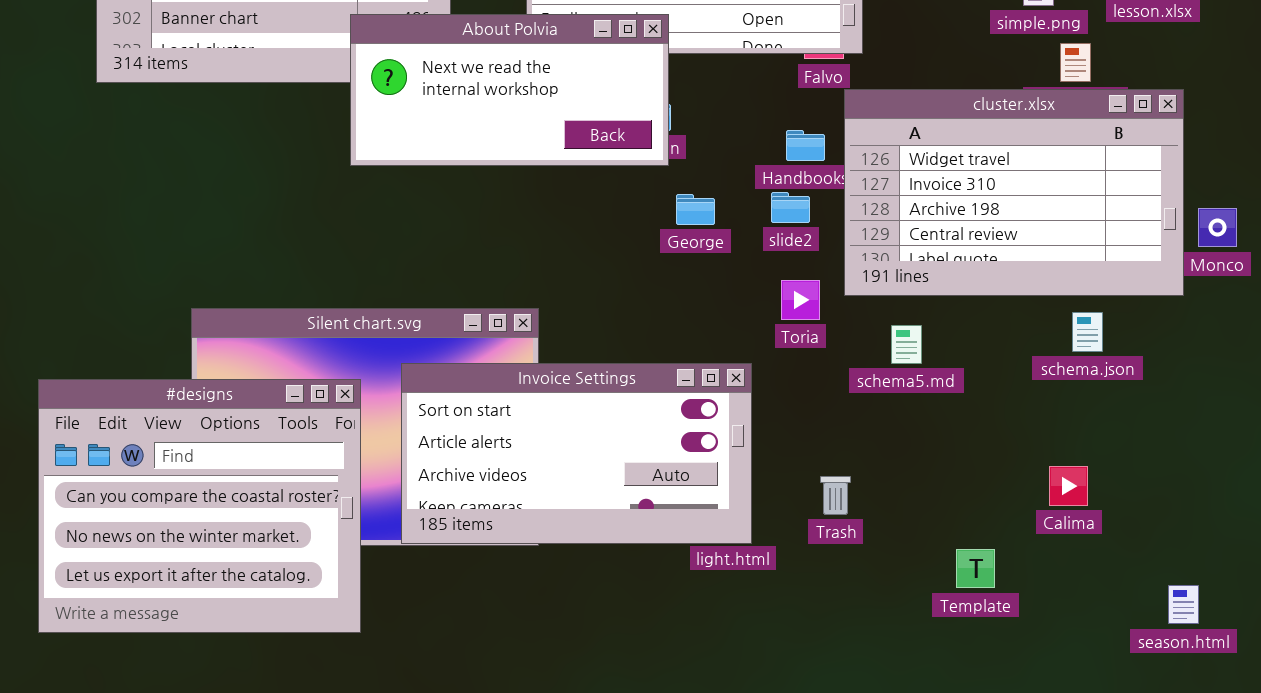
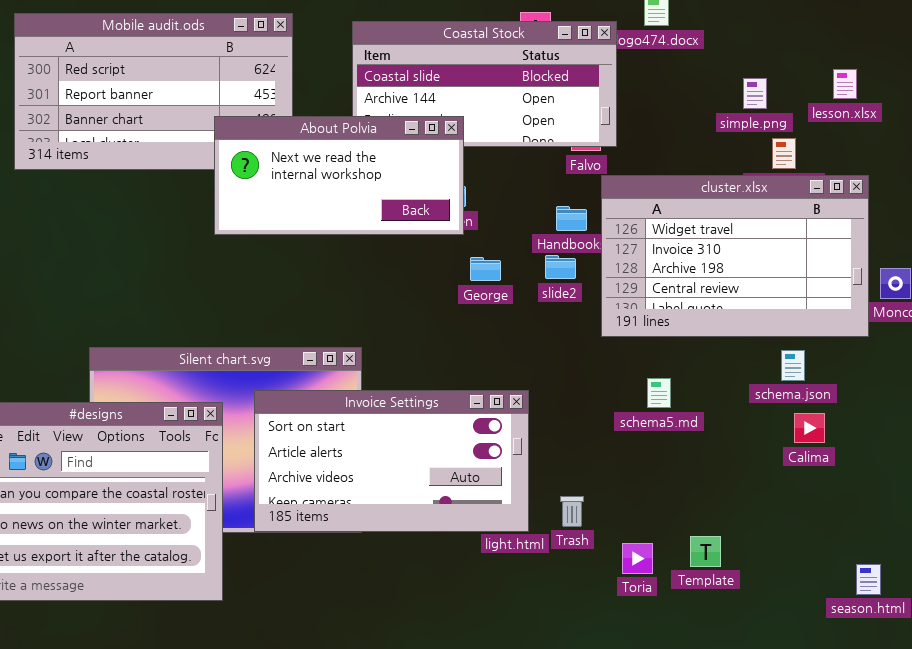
Toria: [781,280,820,320] -> [622,543,653,574], moved
schema5.md: [891,325,922,364] -> [647,378,671,408], moved
Calima: [1049,466,1088,506] -> [794,413,825,443], moved
Trash: [820,476,851,515] -> [560,496,584,527], moved

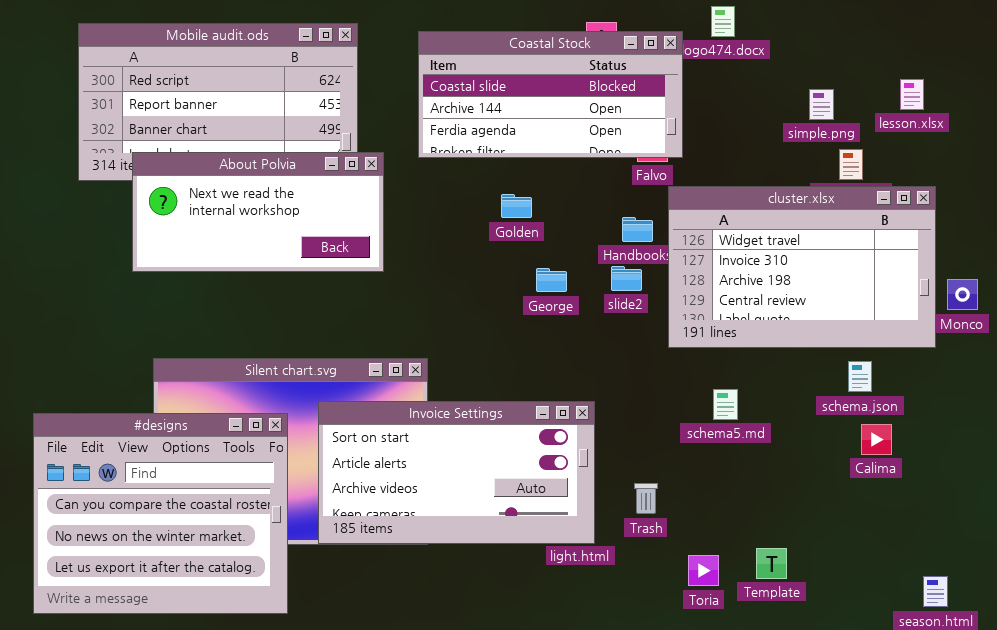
About Polvia: [214,116,464,235] -> [132,152,384,272], moved
Trash: [560,496,584,527] -> [634,483,658,514], moved

